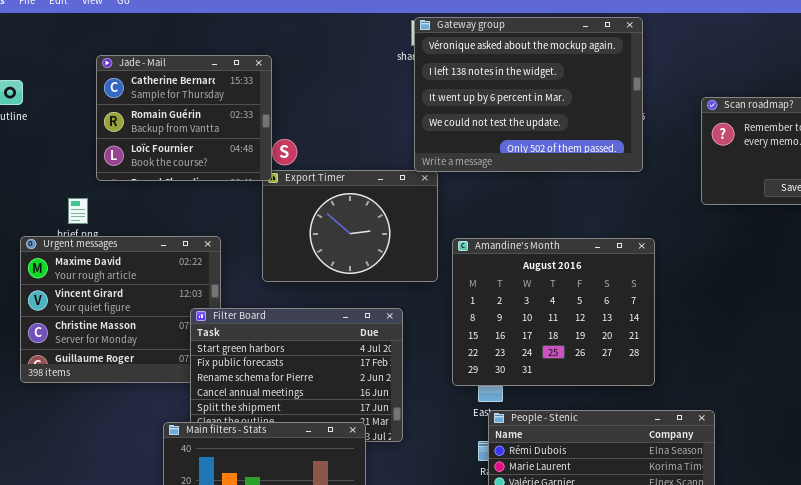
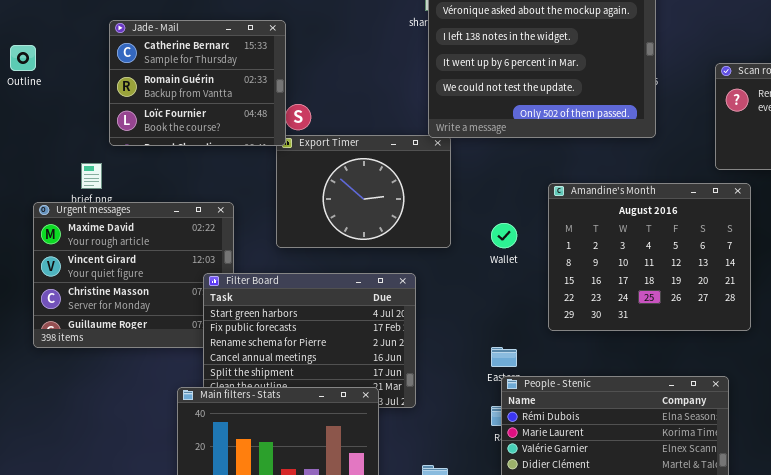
Amandine's Month: [452,238,655,386] -> [548,183,751,331], moved

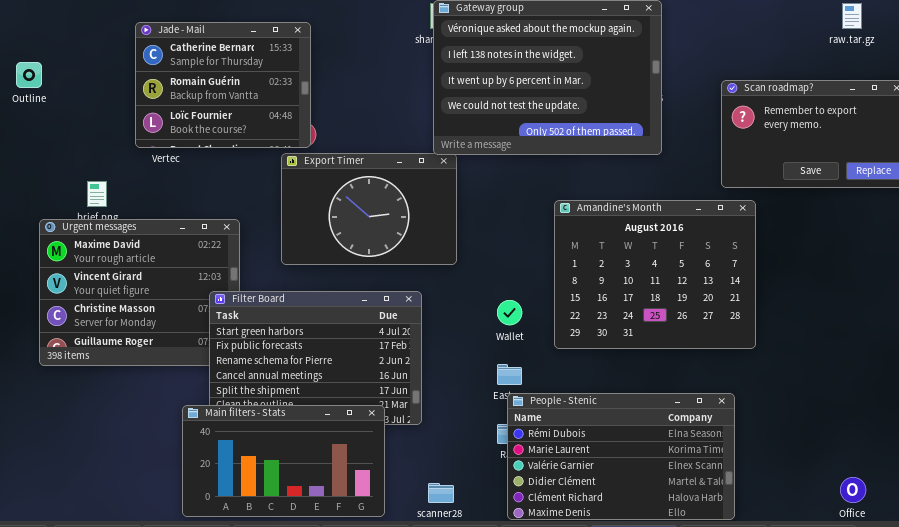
Jade - Mail: [109,20,286,146] -> [135,22,311,148], moved
Wallet: [491,223,517,248] -> [497,300,522,325], moved

